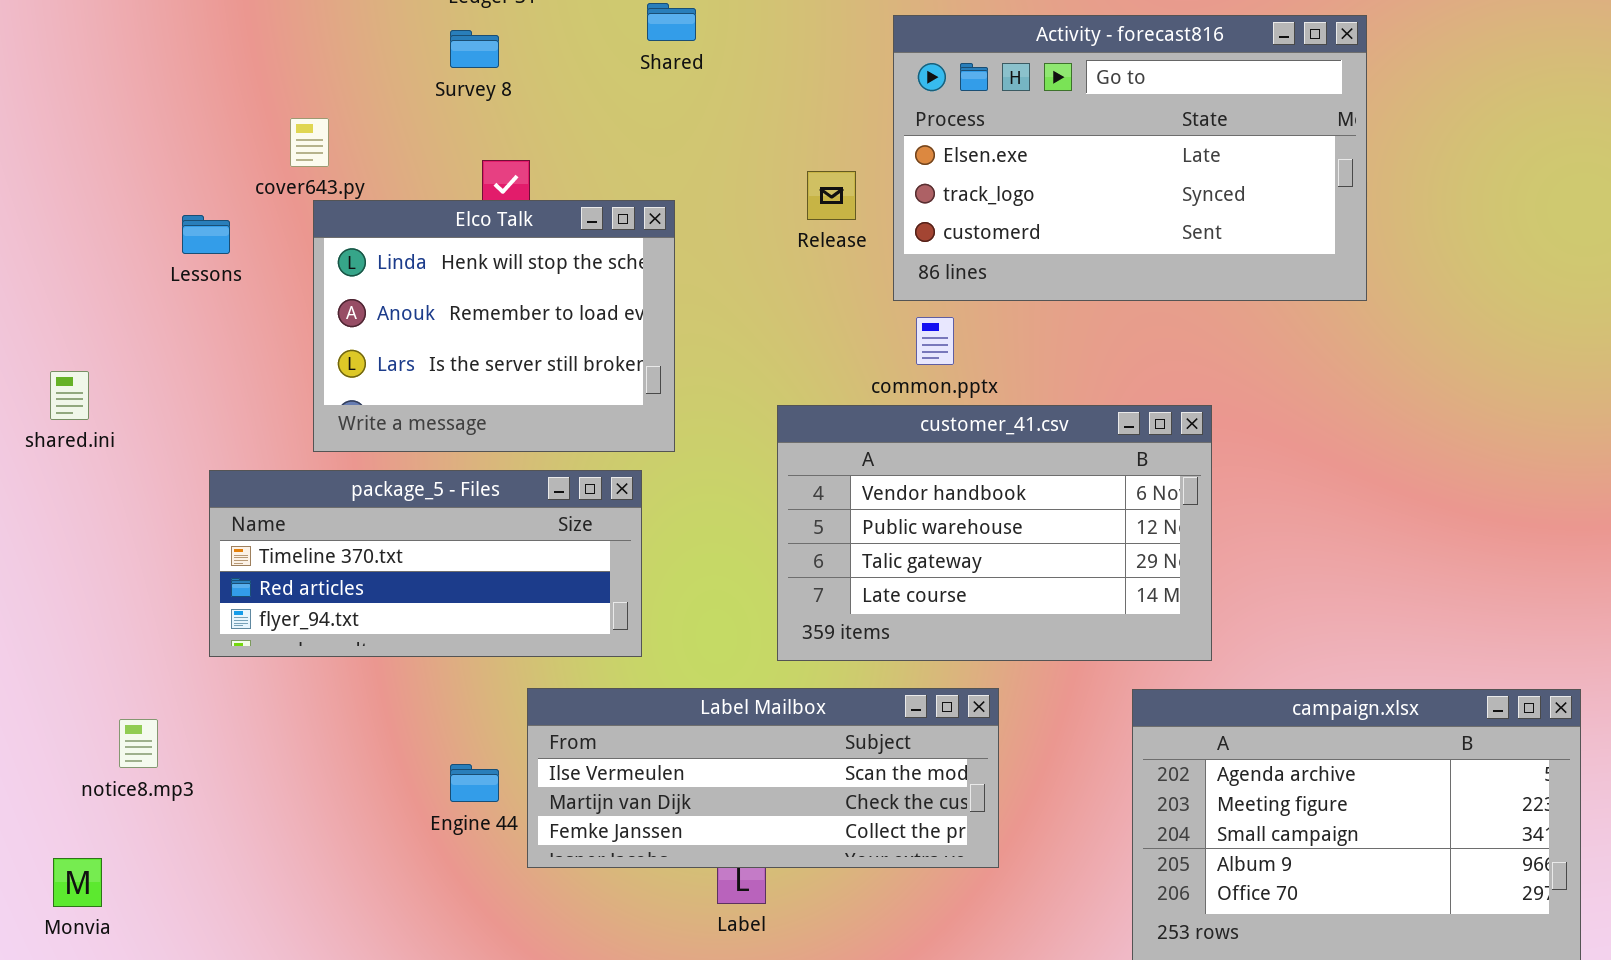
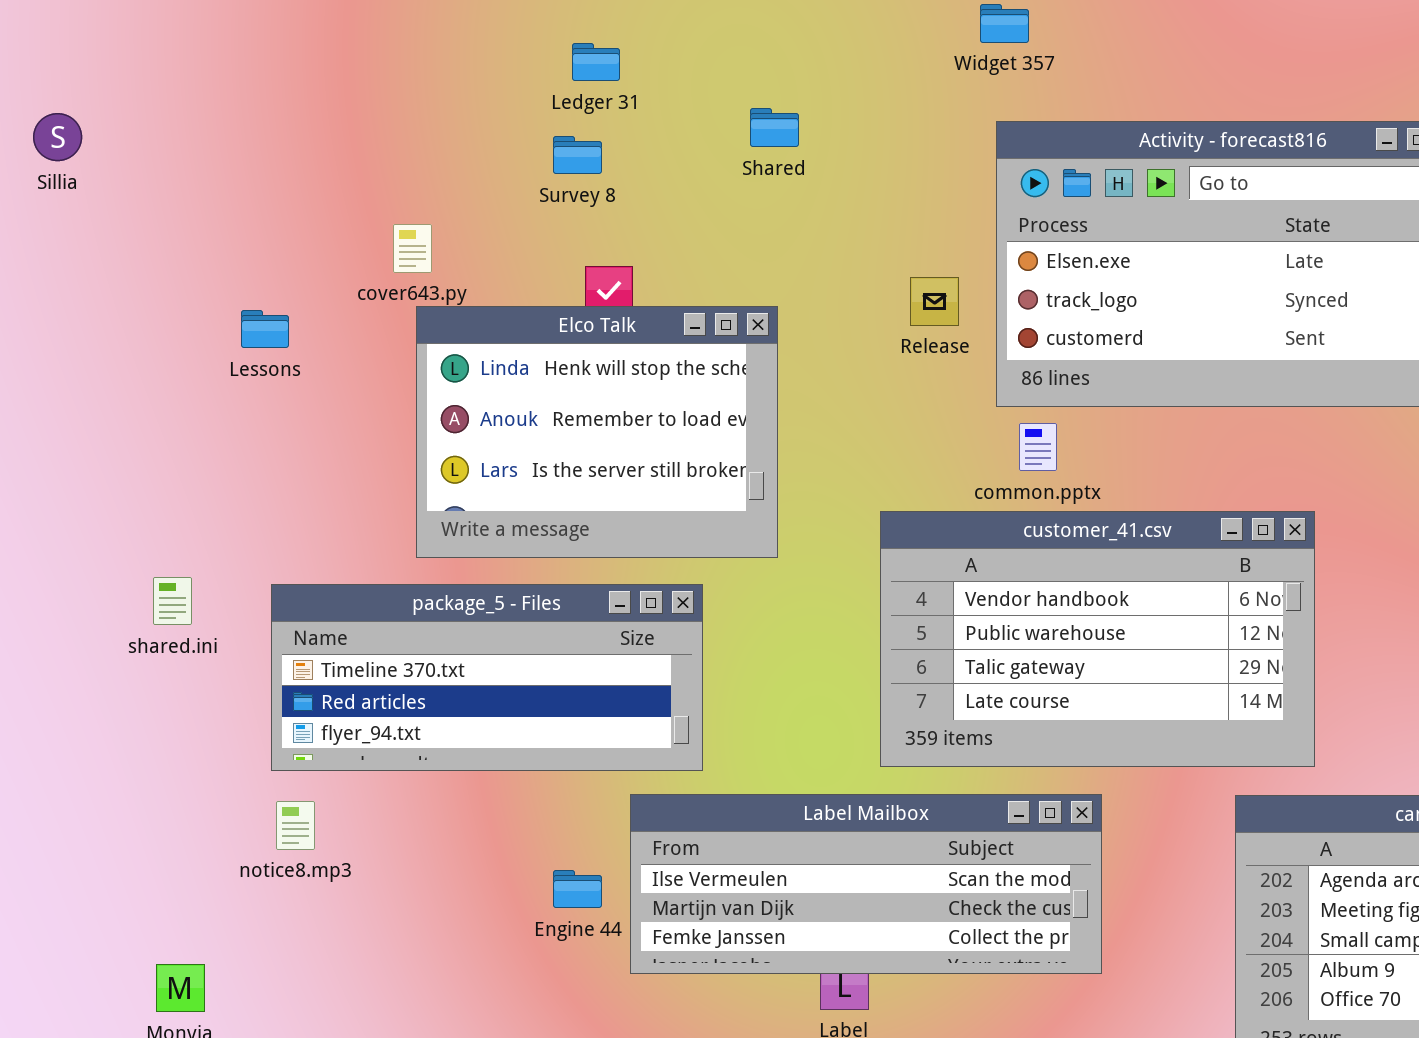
Lessons: [182,215,230,254] -> [241,310,289,348], moved
shared.ini: [50,371,89,420] -> [153,577,192,625], moved
package_5 - Files: [209,470,642,657] -> [271,584,703,771], moved
notice8.mp3: [119,719,158,768] -> [276,801,315,850], moved

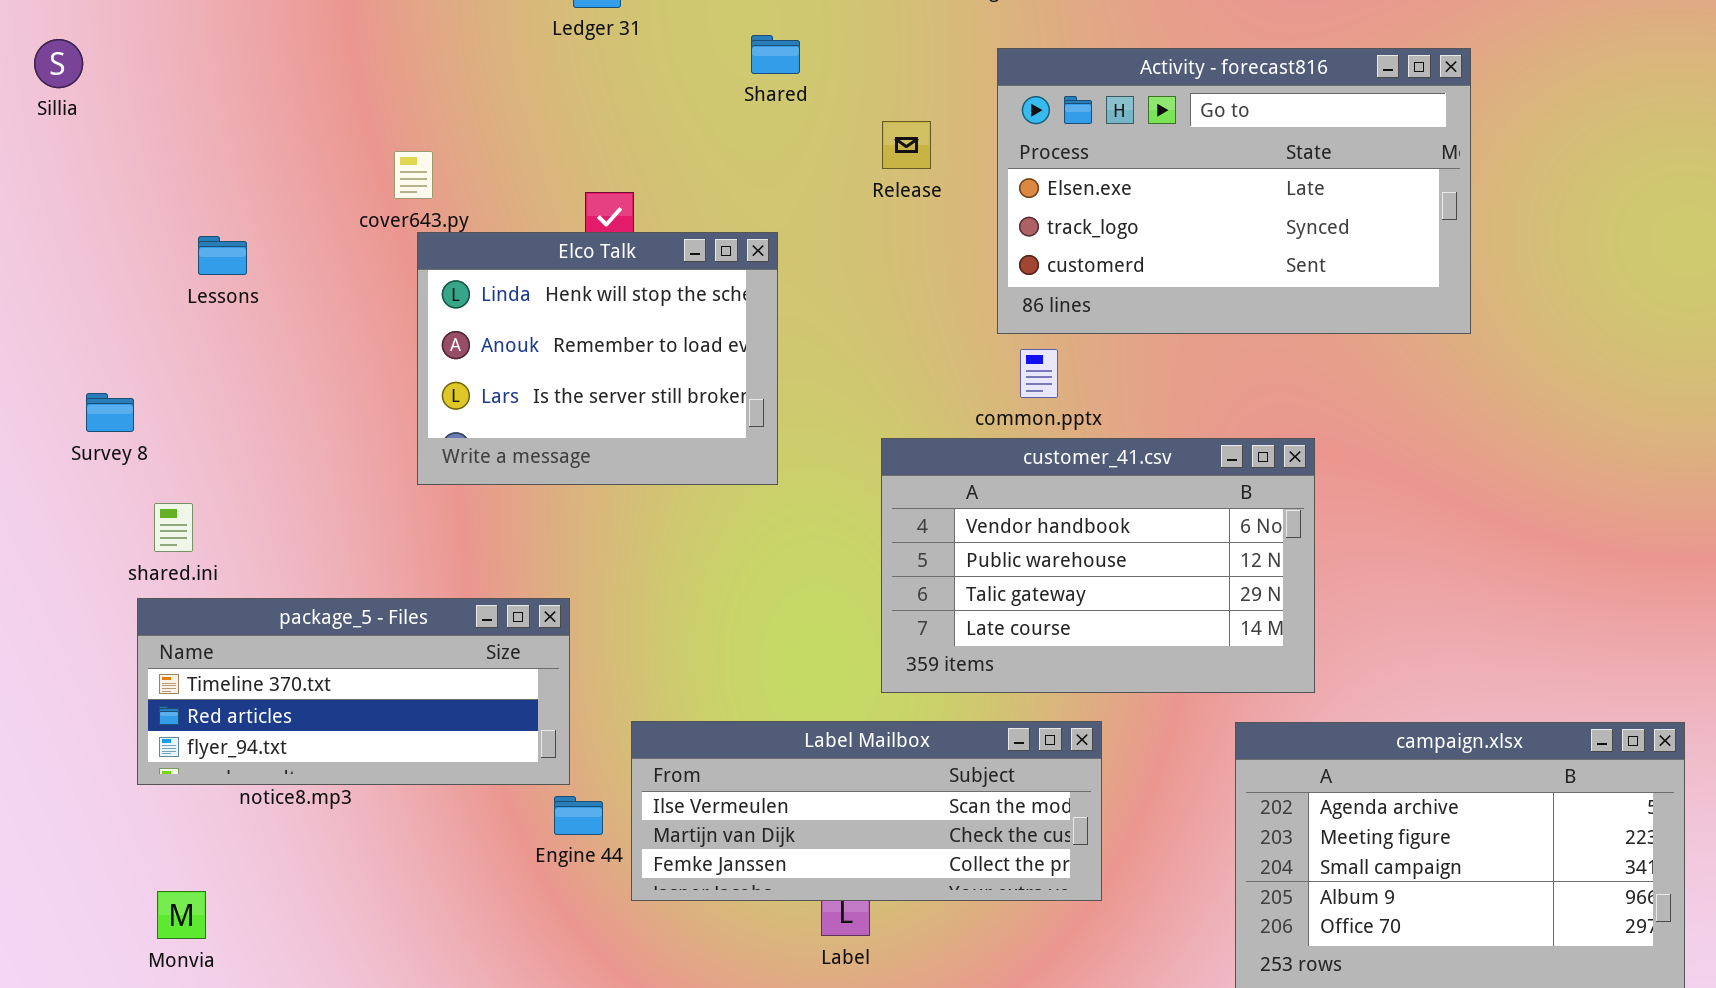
Survey 8: [553,136,602,174] -> [86,393,134,432], moved
Release: [910,277,959,326] -> [882,121,931,169], moved
Lessons: [241,310,289,348] -> [198,236,247,275], moved
package_5 - Files: [271,584,703,771] -> [137,598,570,785], moved

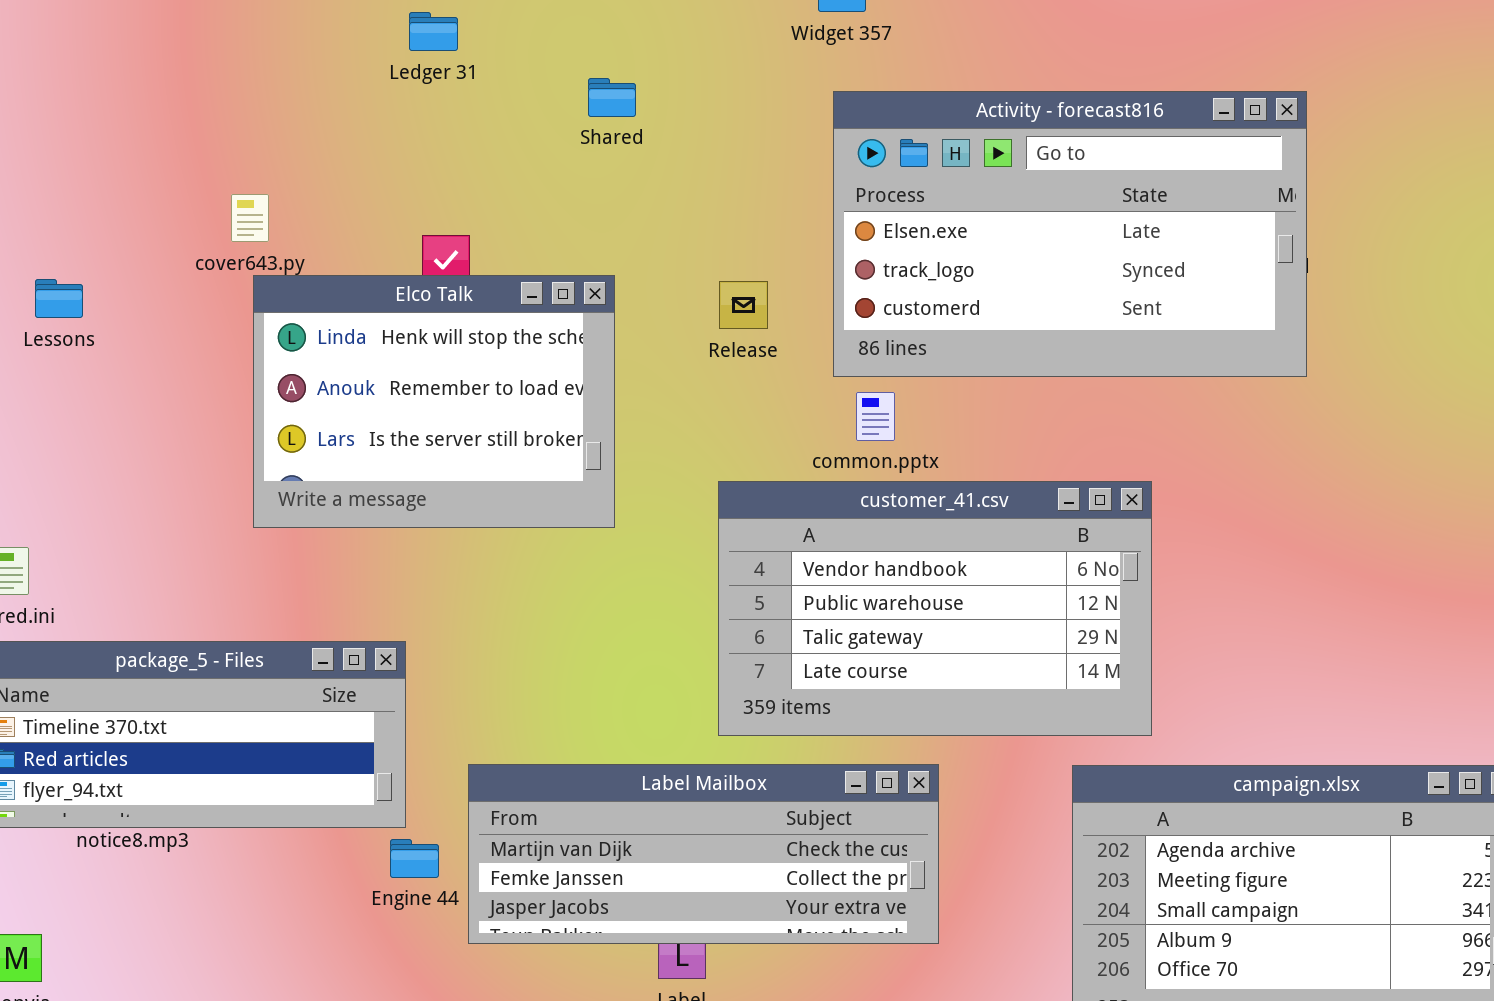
Release: [882,121,931,169] -> [719,281,768,329], moved
Label Mailbox: [631,721,1102,901] -> [468,764,939,944], scrolled down 1 row

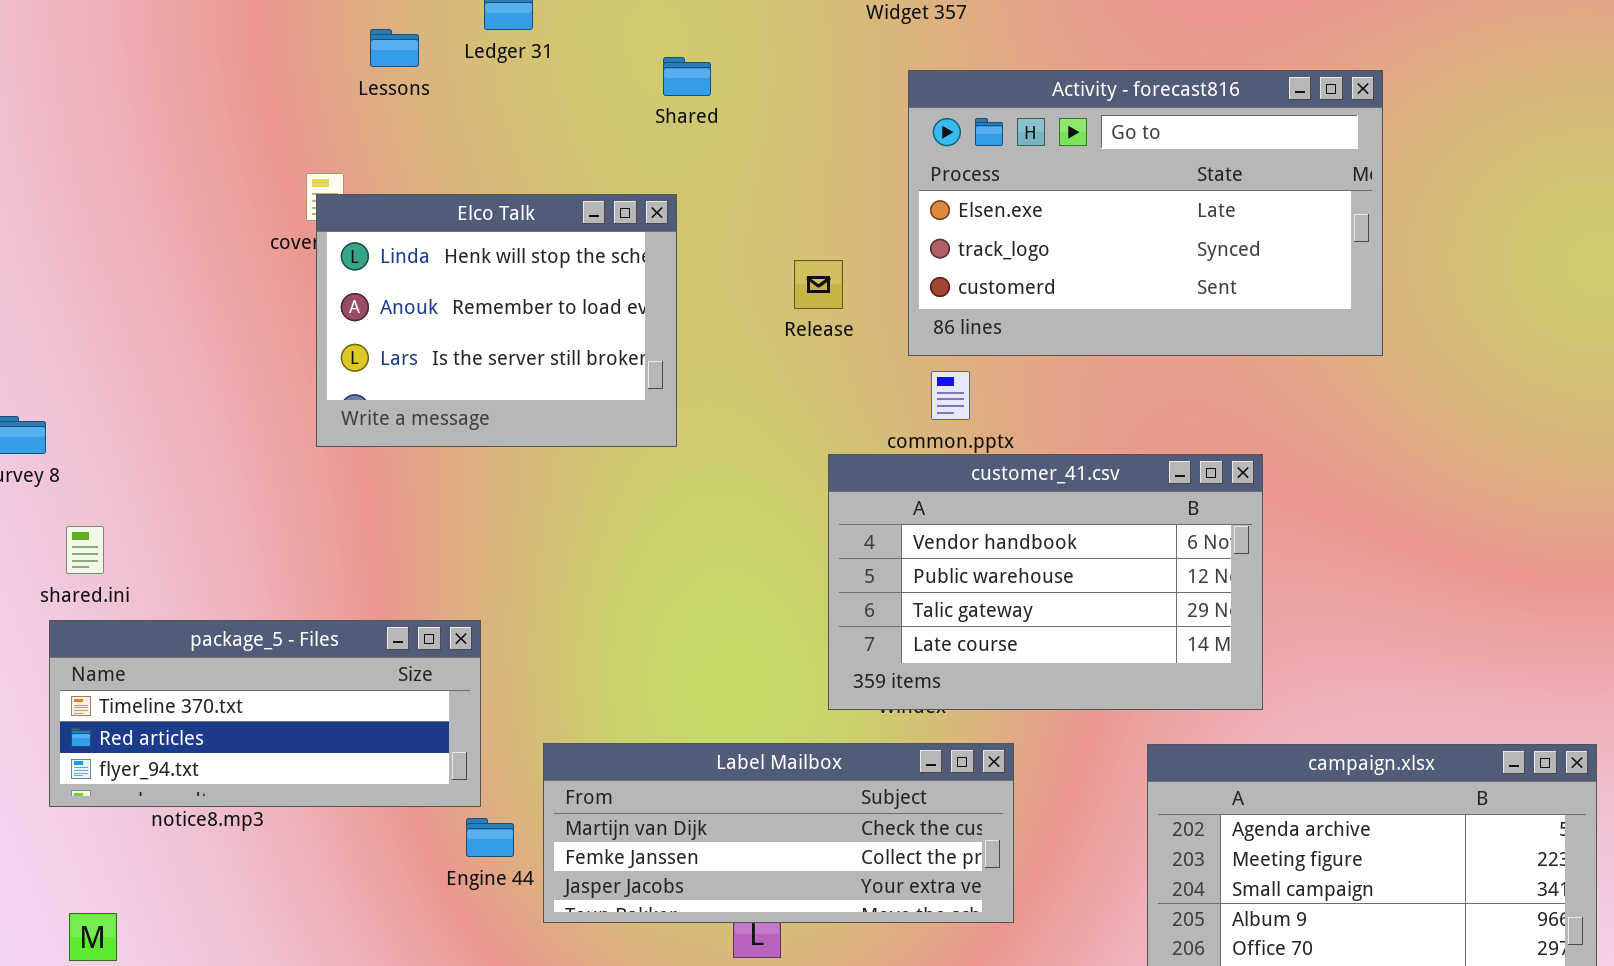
Elco Talk: [253,275,615,528] -> [316,194,677,447], moved
Lessons: [35,279,83,318] -> [370,29,419,67], moved
customer_41.csv: [718,481,1152,736] -> [828,454,1263,710], moved

